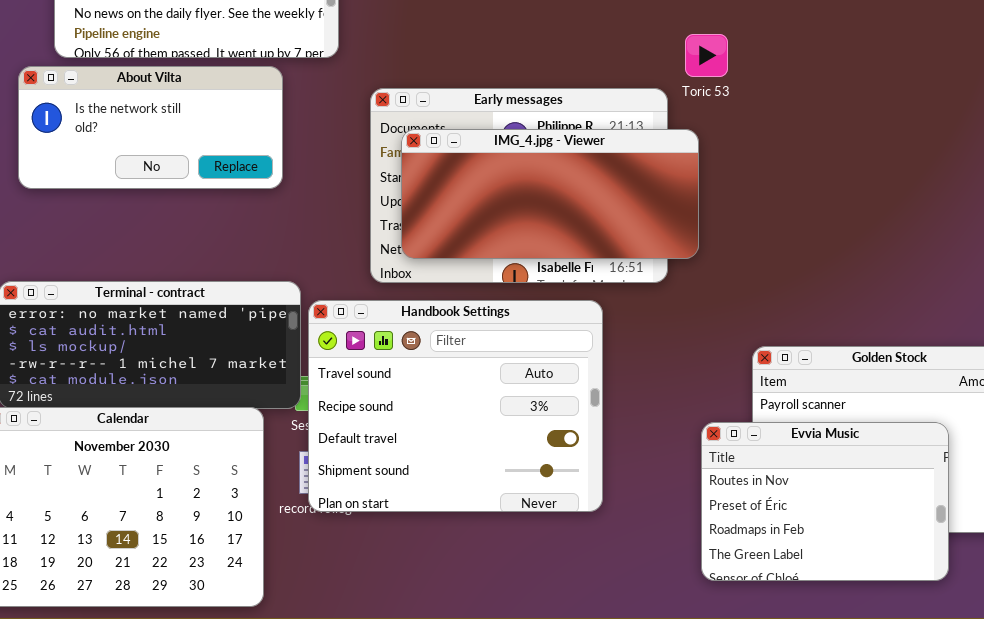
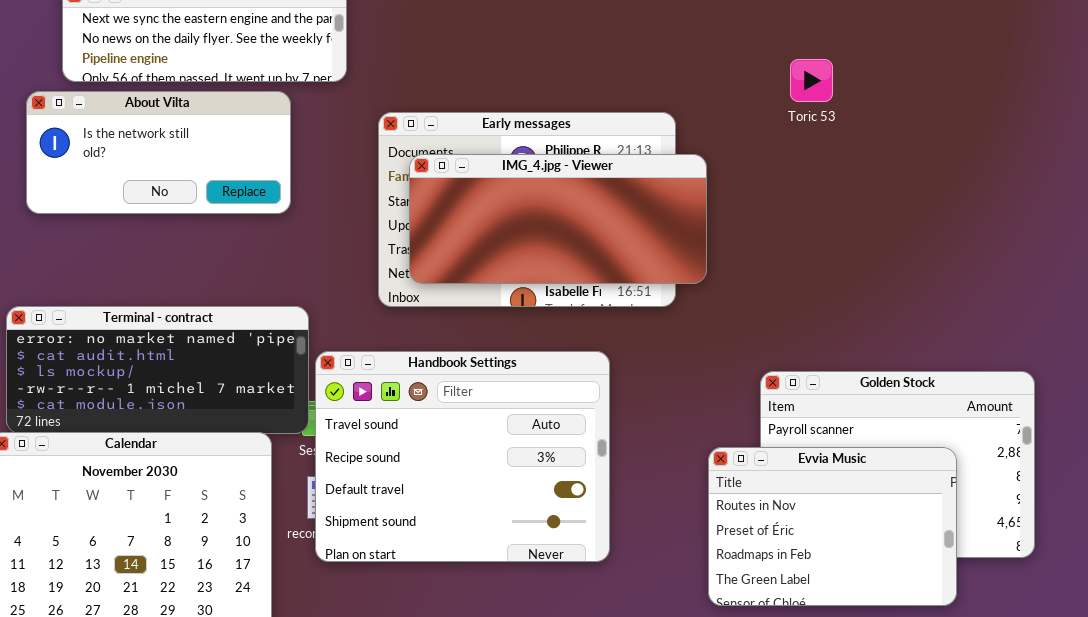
Toric 53: [685,34,728,77] -> [790,59,833,102], moved
Handbook Settings: [308,300,603,512] -> [315,351,610,562], moved

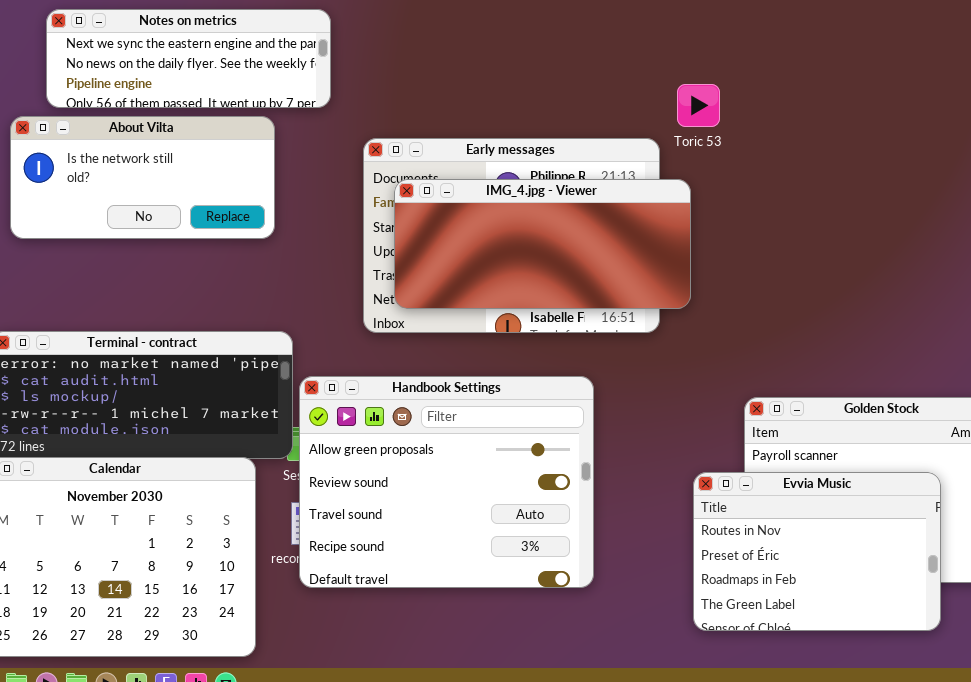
Toric 53: [790,59,833,102] -> [677,84,720,127], moved
Handbook Settings: [315,351,610,562] -> [299,376,594,588], scrolled up 2 rows

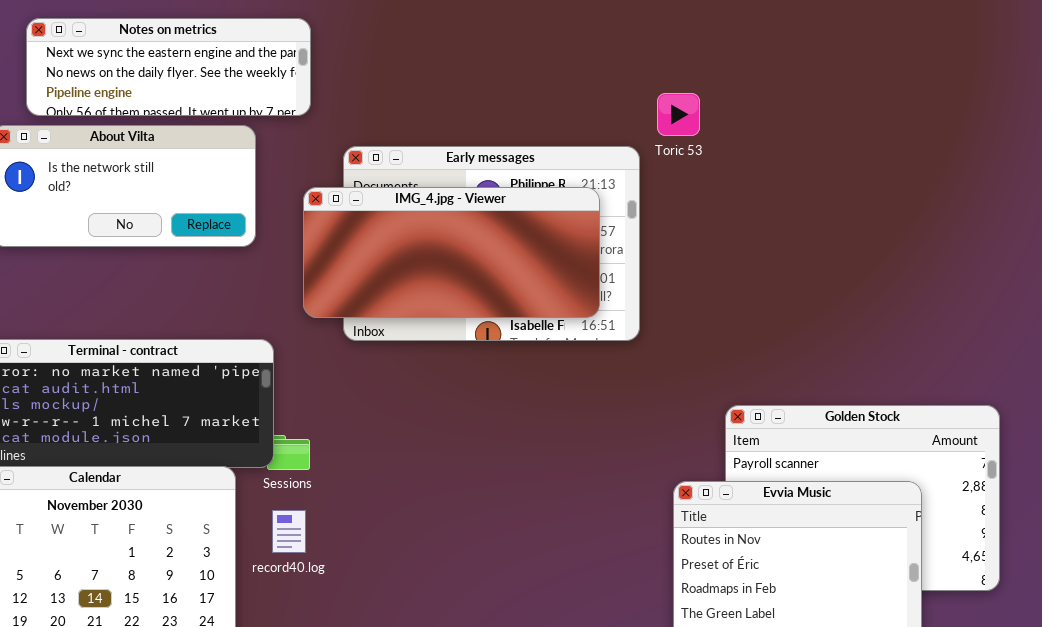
IMG_4.jpg - Viewer: [394,179,691,309] -> [303,187,600,318], moved
Handbook Settings: [299,376,594,588] -> none, closed

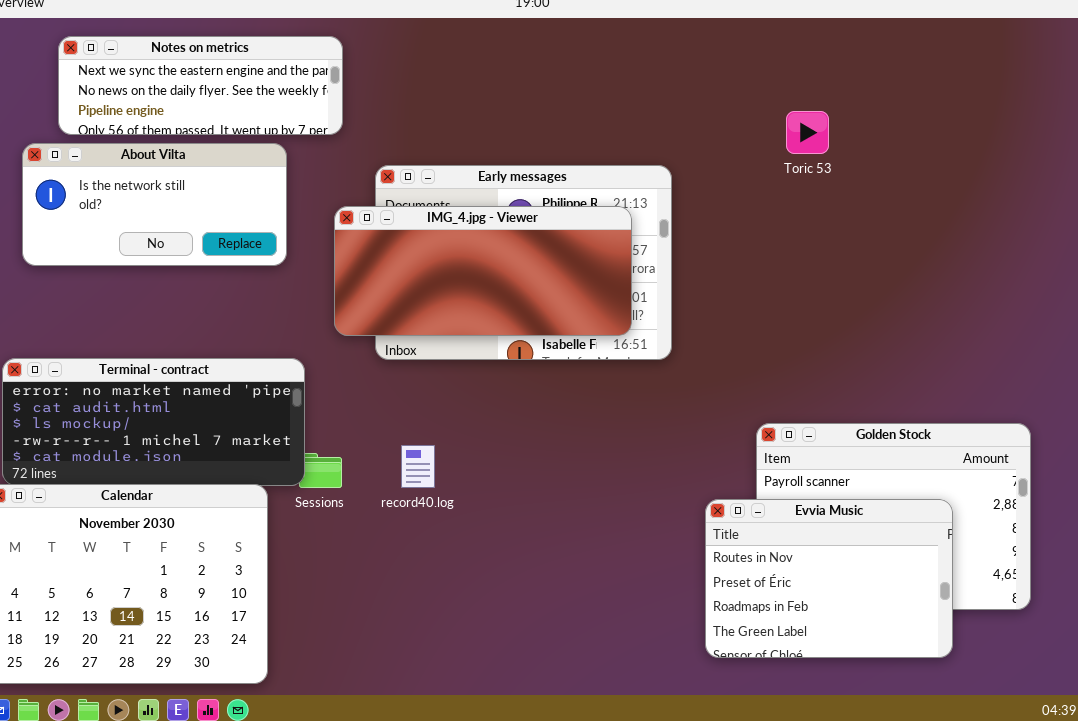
Toric 53: [657,93,700,136] -> [786,111,829,154], moved
record40.log: [272,510,306,553] -> [401,445,435,488], moved

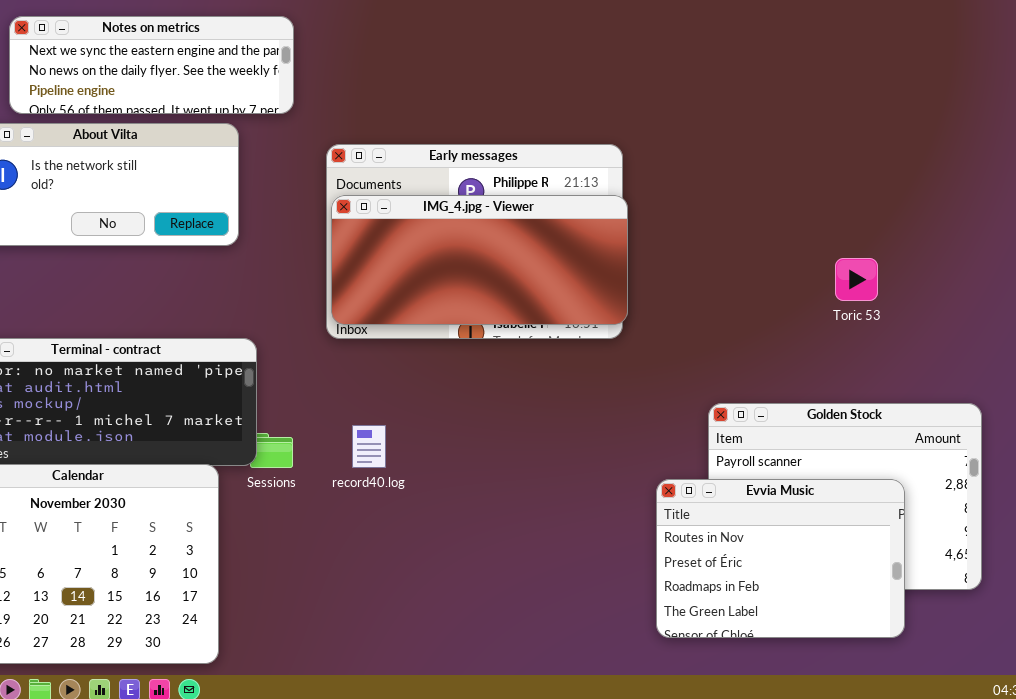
Toric 53: [786,111,829,154] -> [835,258,878,301], moved
IMG_4.jpg - Viewer: [334,206,632,336] -> [331,195,628,325], moved

